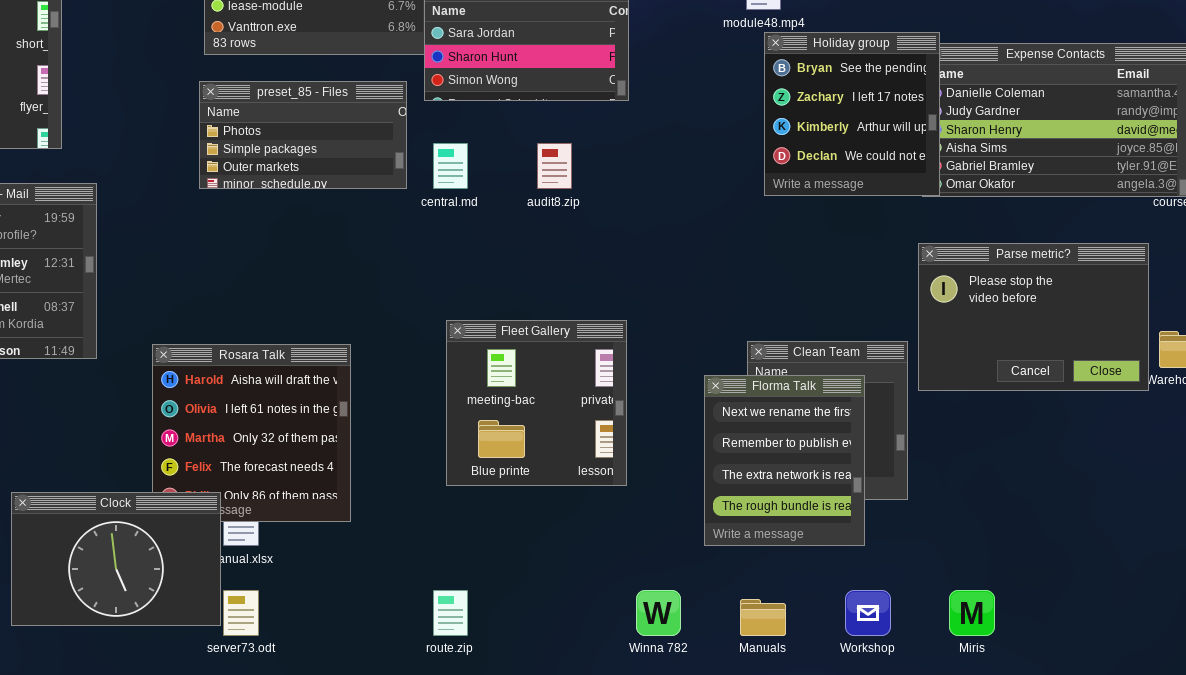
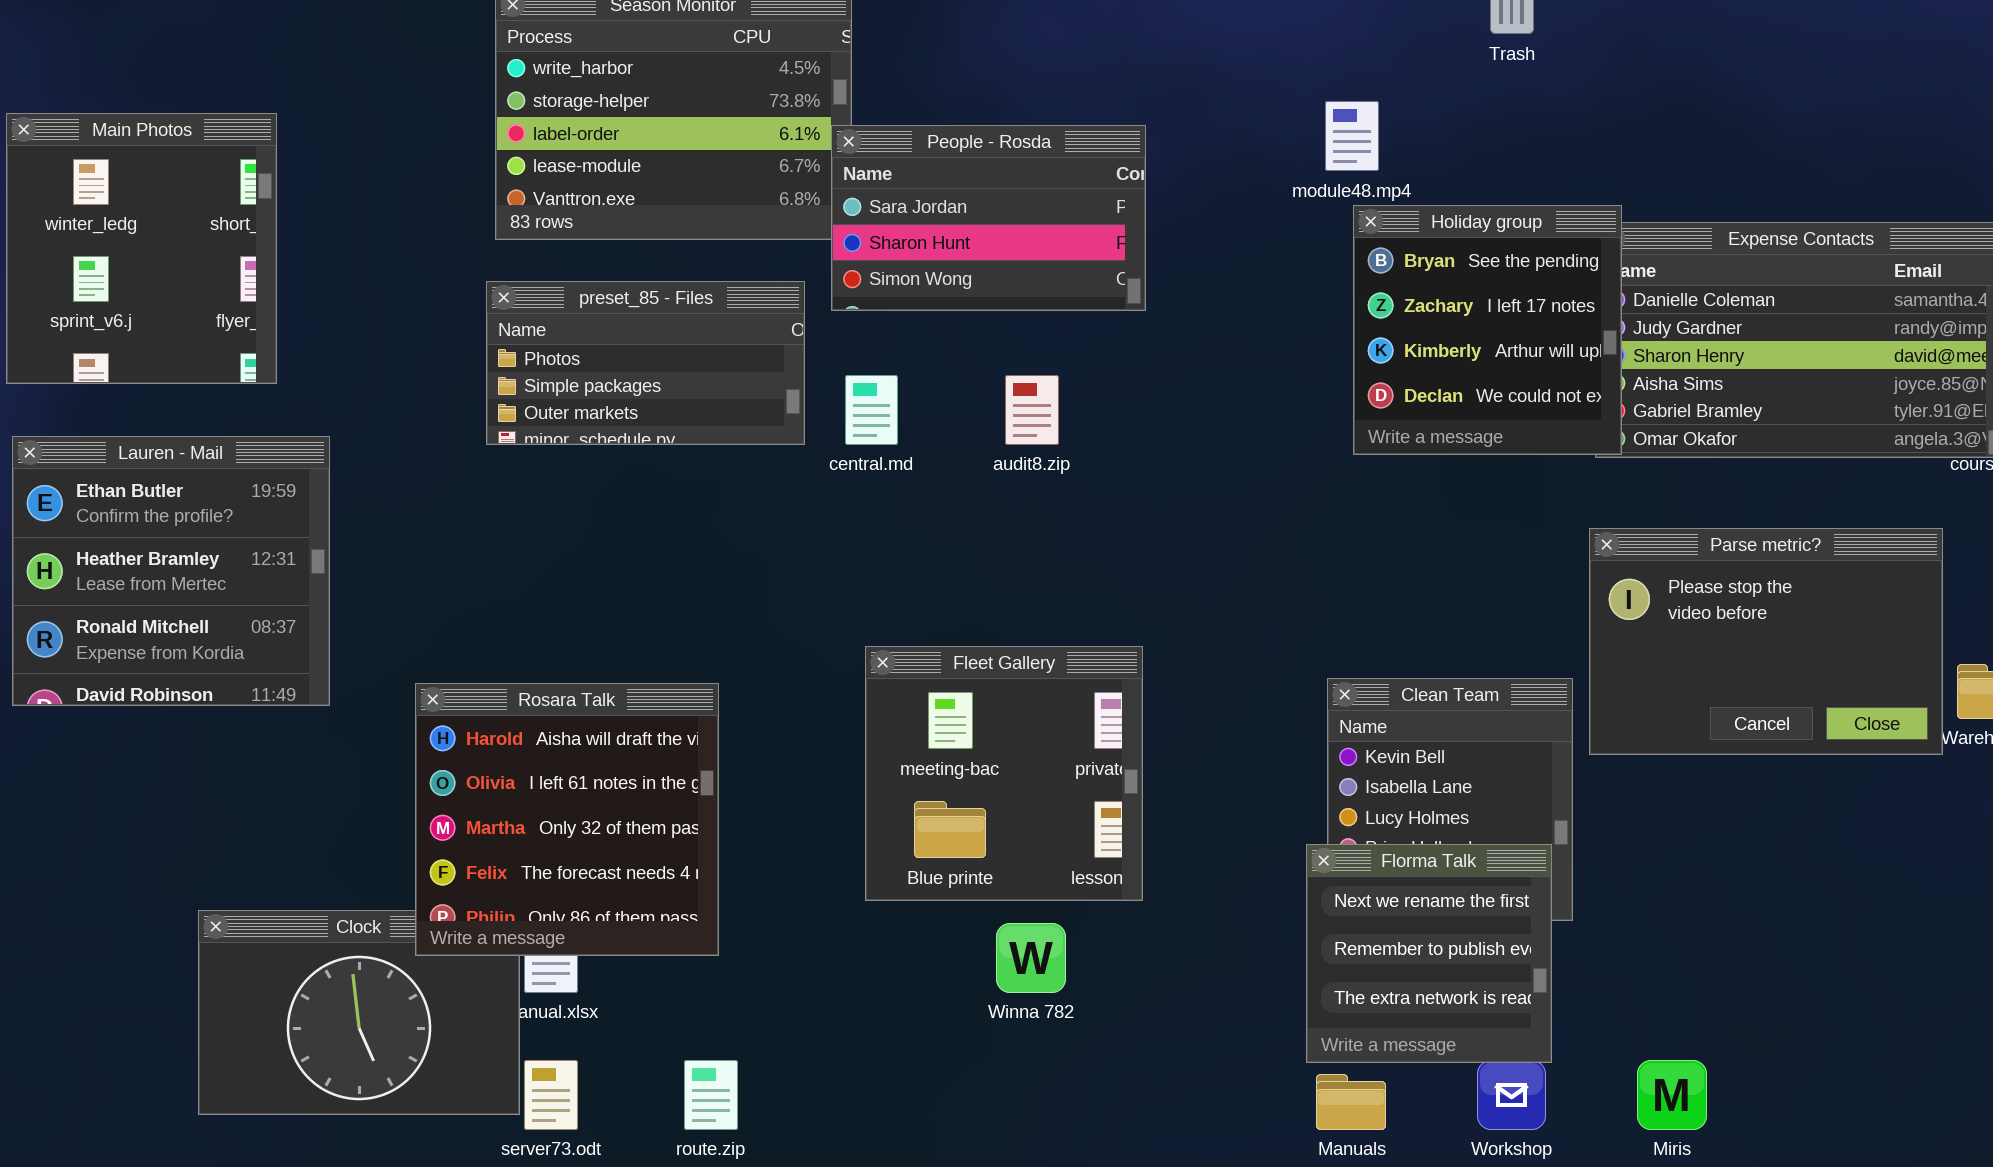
Rosara Talk: [152,344,351,522] -> [415,683,719,956], raised
Florma Talk: [704,375,865,546] -> [1306,844,1552,1063], moved, resized
route.zip: [433,590,468,636] -> [684,1060,738,1130], moved
Winna 782: [636,590,681,636] -> [996,923,1066,993], moved

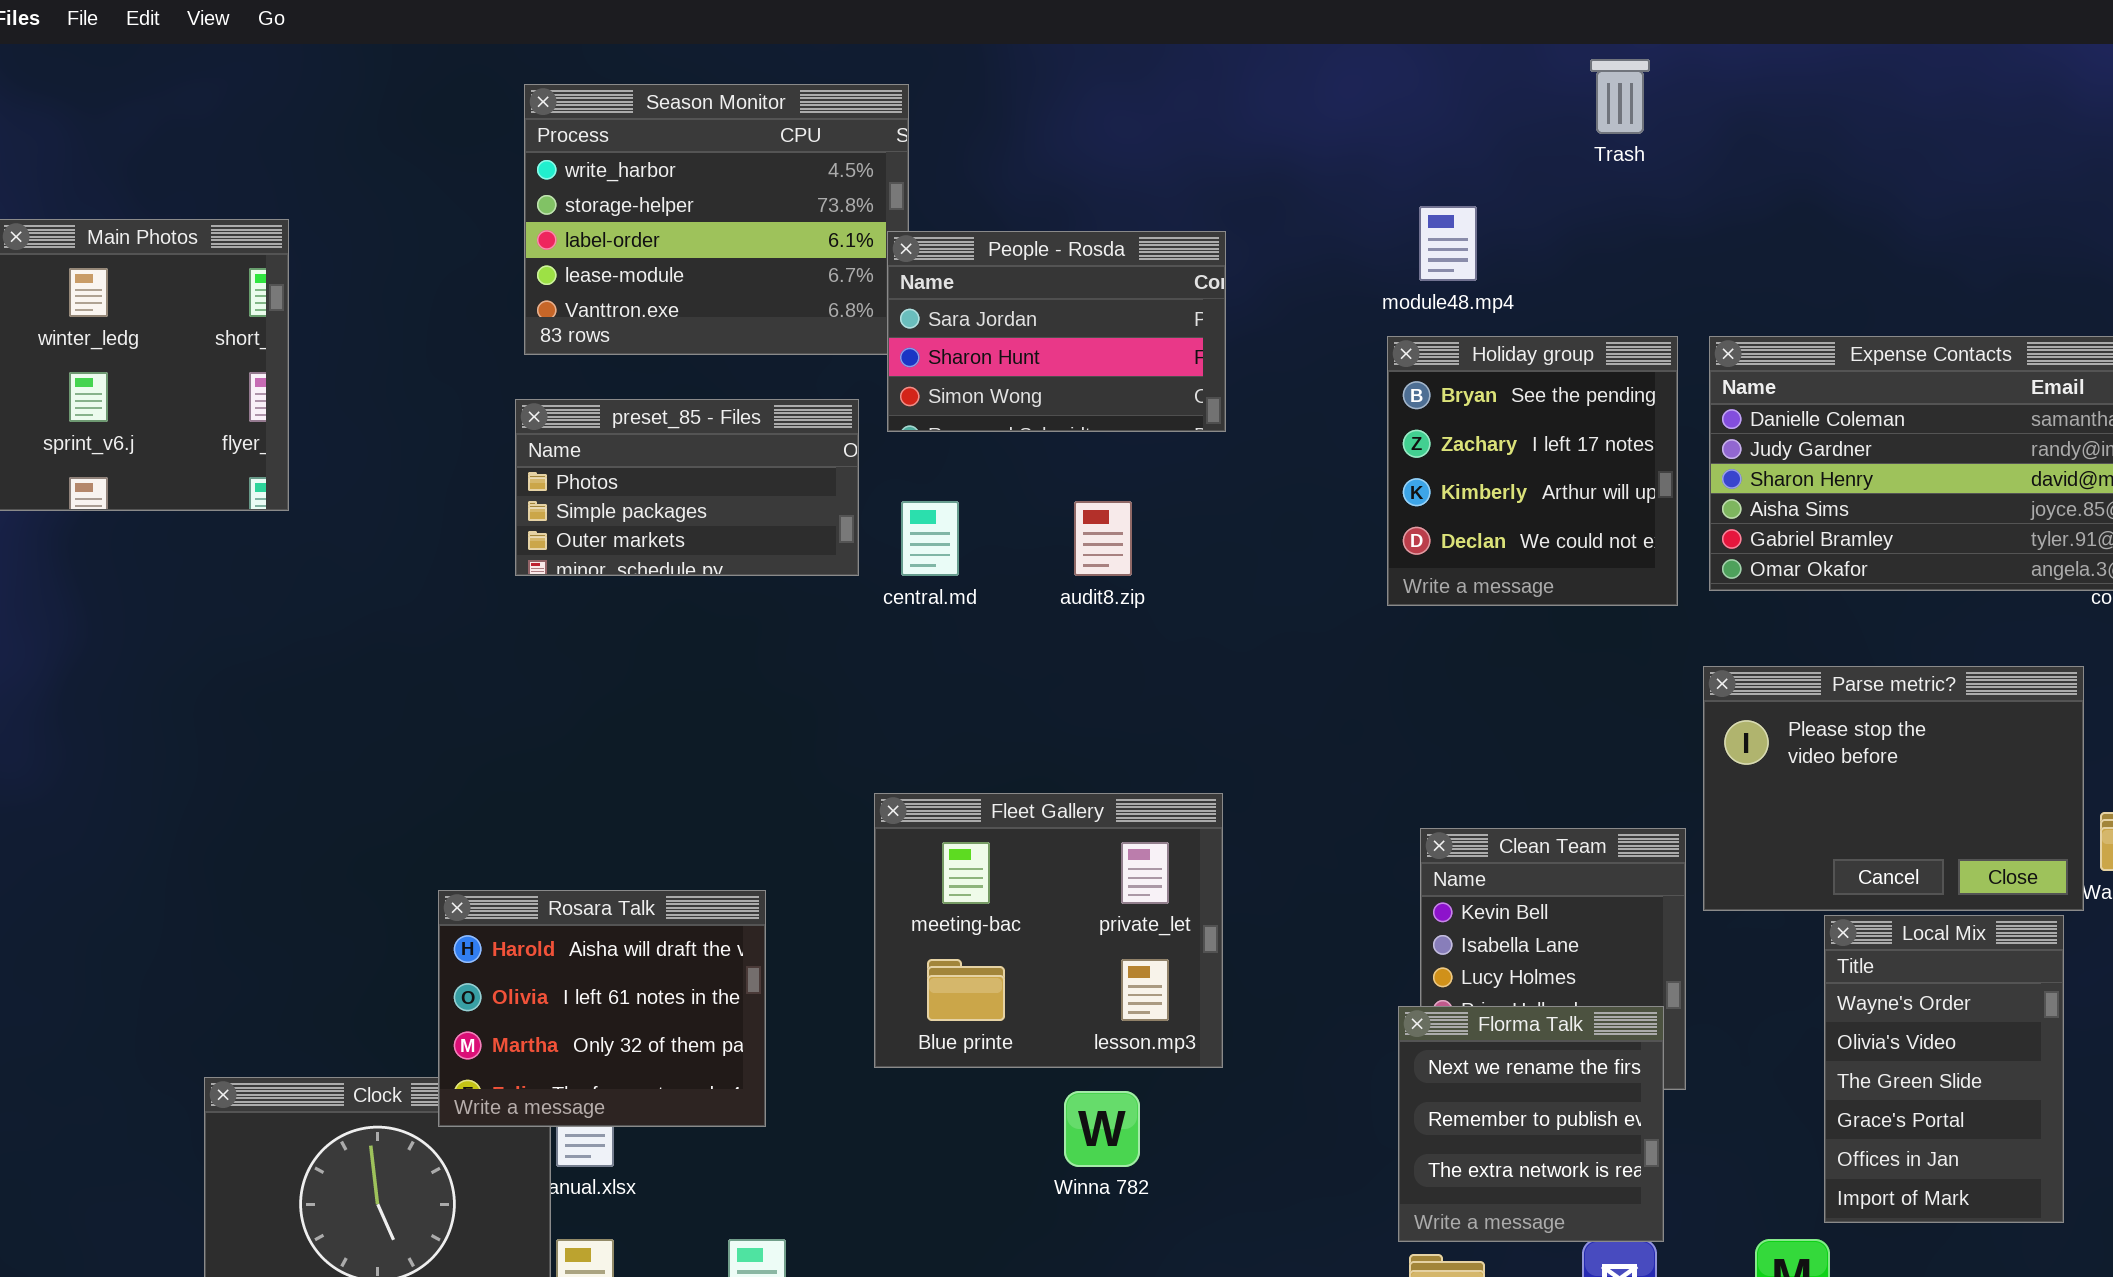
Holiday group: [1353,205,1622,455] -> [1387,336,1678,606], moved
Lauren - Mail: [12,436,330,706] -> none, closed
Fleet Gallery: [865,646,1143,901] -> [874,793,1223,1068], resized
Rosara Talk: [415,683,719,956] -> [438,890,766,1127], resized
Local Mix: none -> [1824,915,2064,1223], opened

